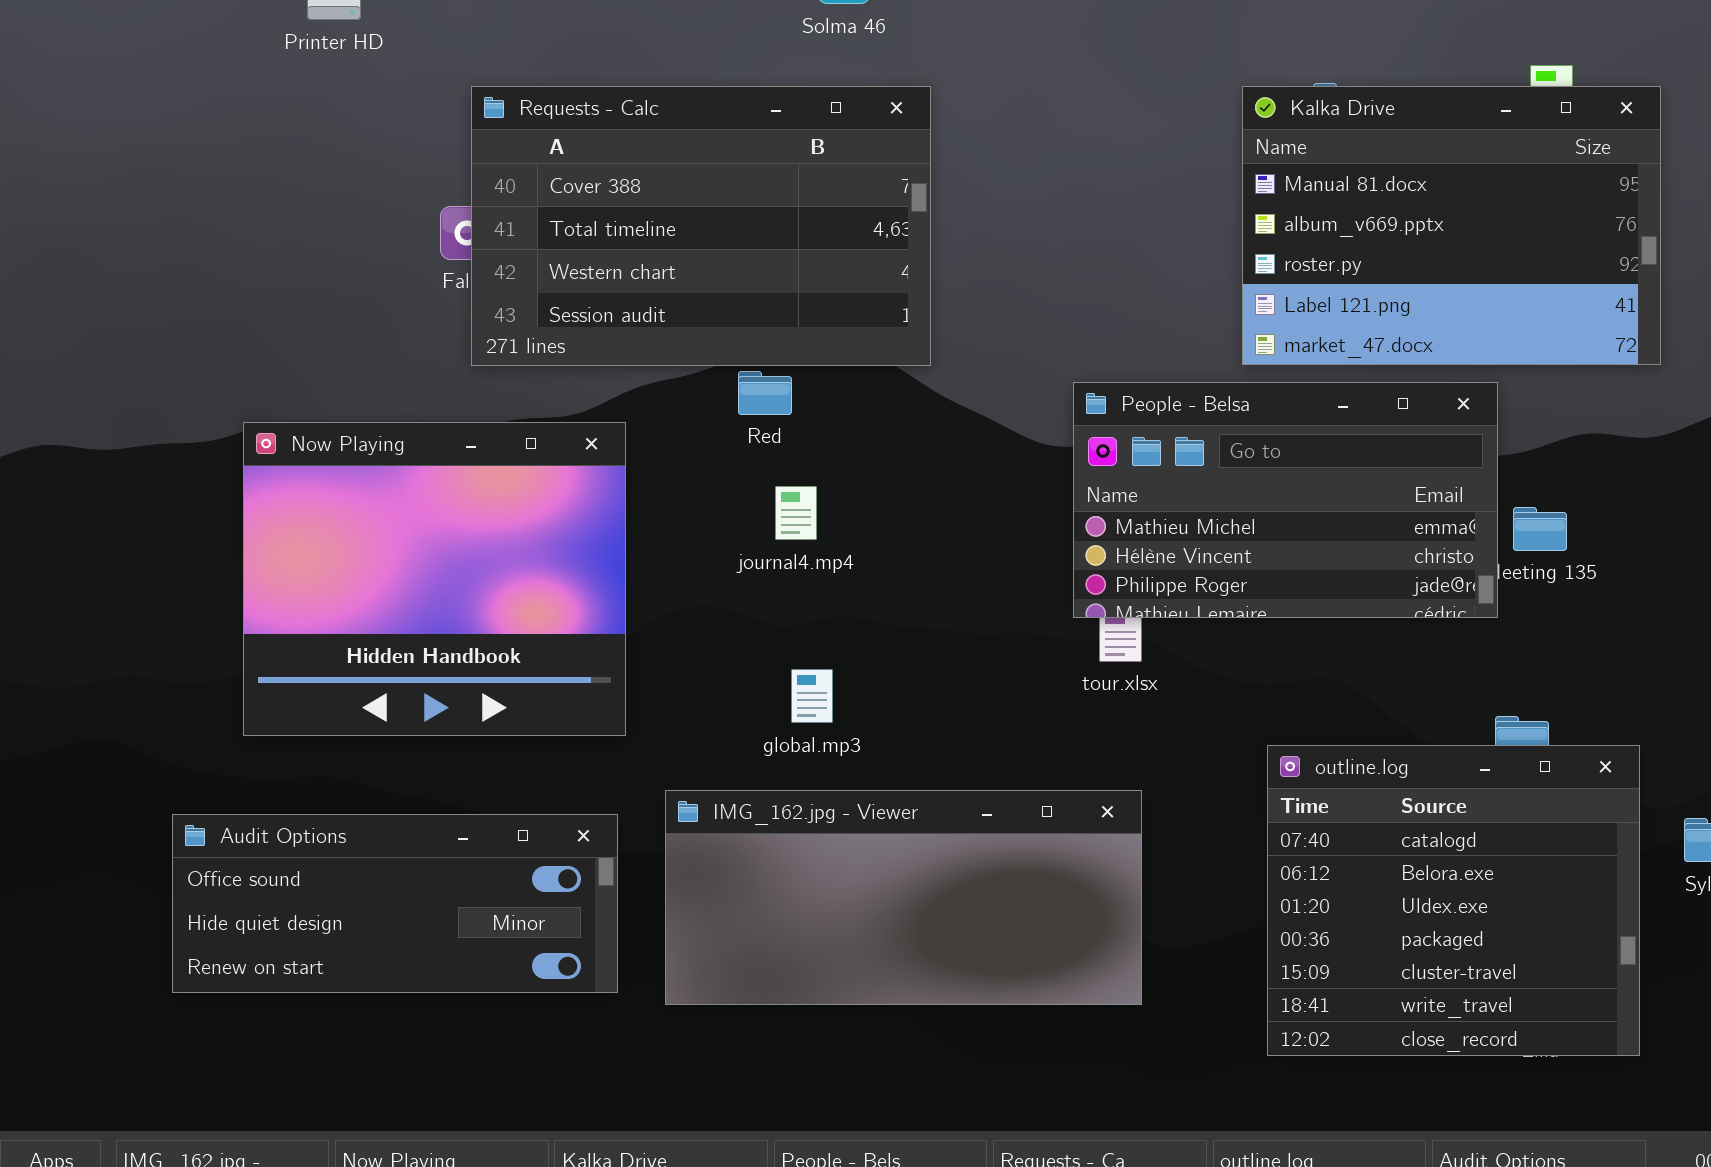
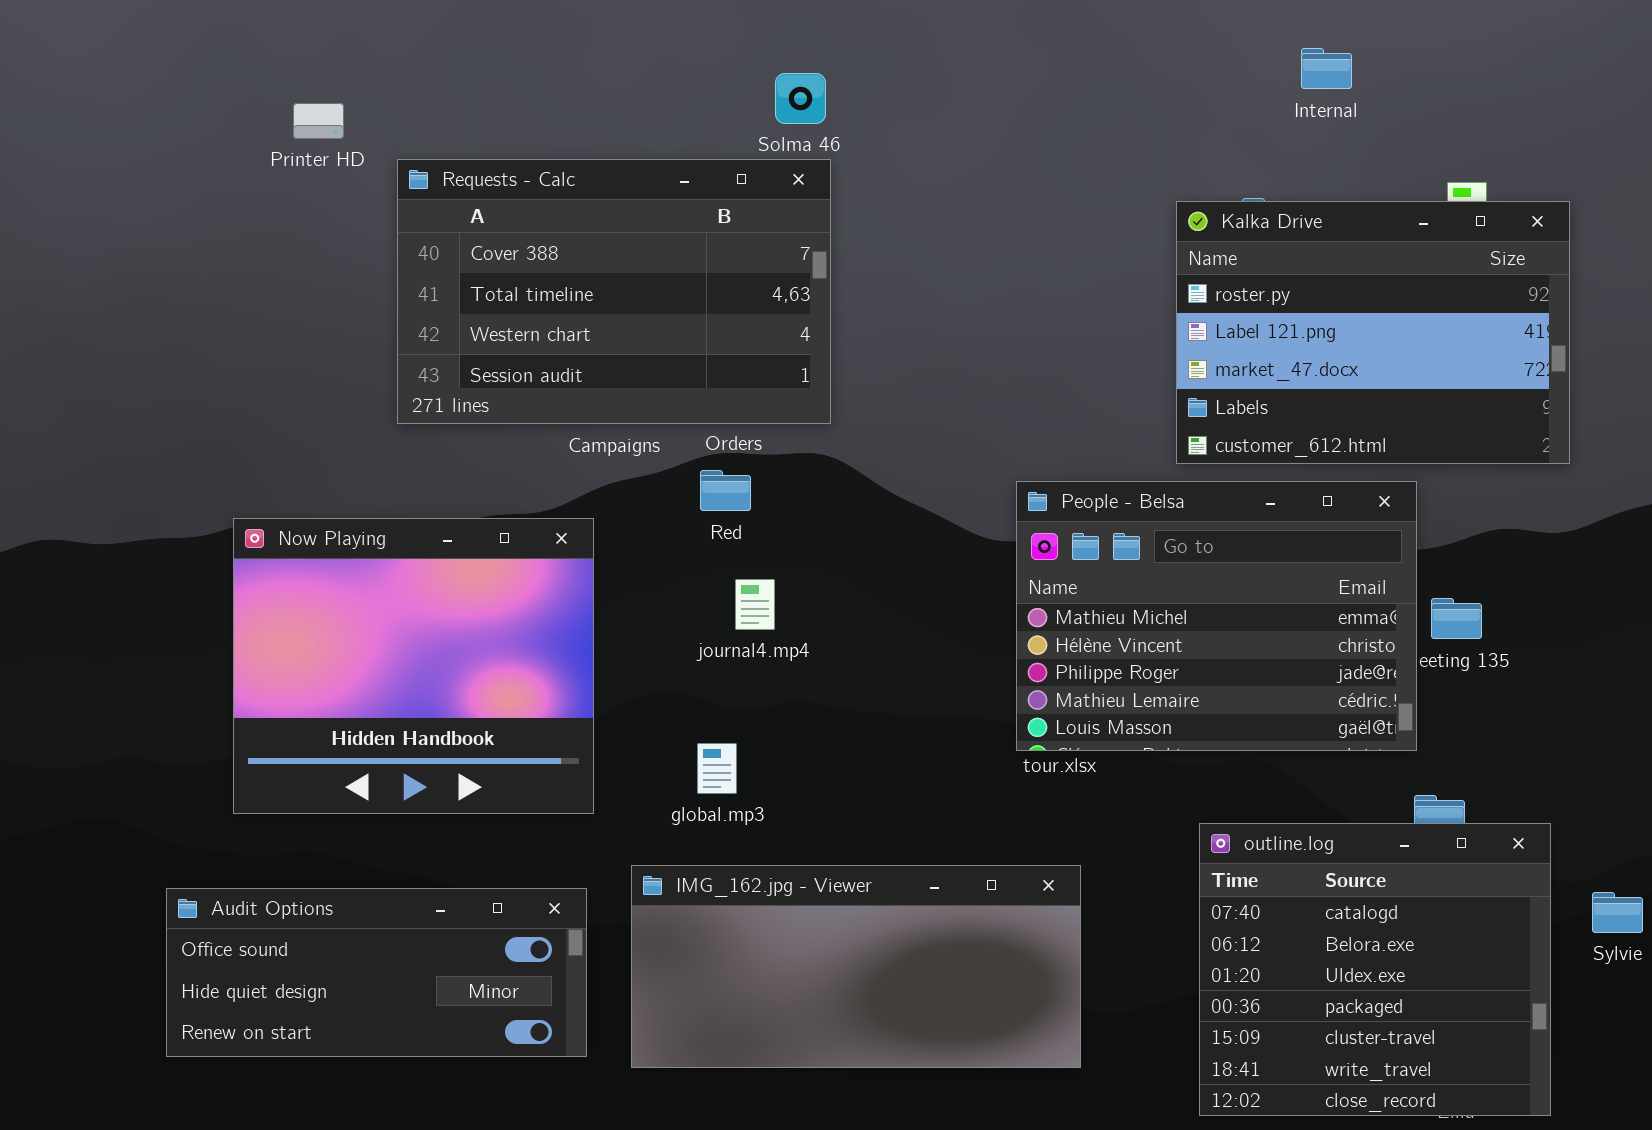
Requests - Calc: [471,86,931,366] -> [397,159,831,424], moved
Kalka Drive: [1242,86,1661,365] -> [1176,201,1570,464], scrolled down 2 rows
People - Belsa: [1073,382,1498,618] -> [1016,481,1417,751], resized
global.mp3: [791,669,833,723] -> [697,743,737,794], moved

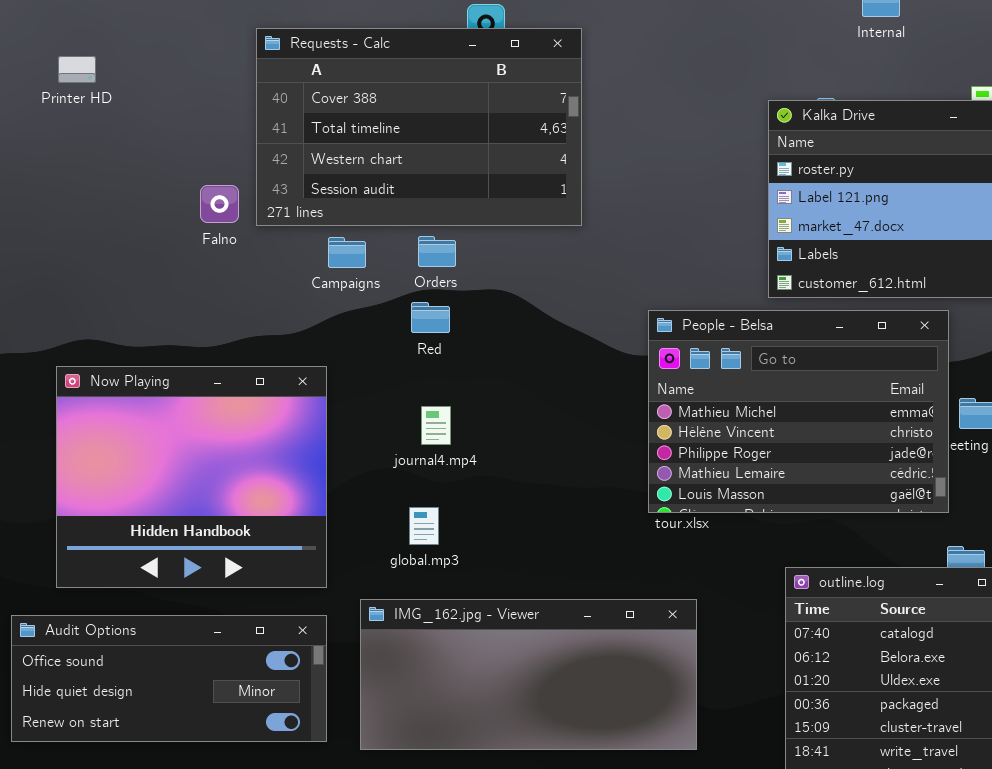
Printer HD: [293,103,344,139] -> [58,56,96,83], moved
Requests - Calc: [397,159,831,424] -> [256,28,582,226], moved
Now Playing: [233,518,594,814] -> [56,366,327,588], moved
journal4.mp4: [735,579,775,630] -> [421,406,451,445], moved

